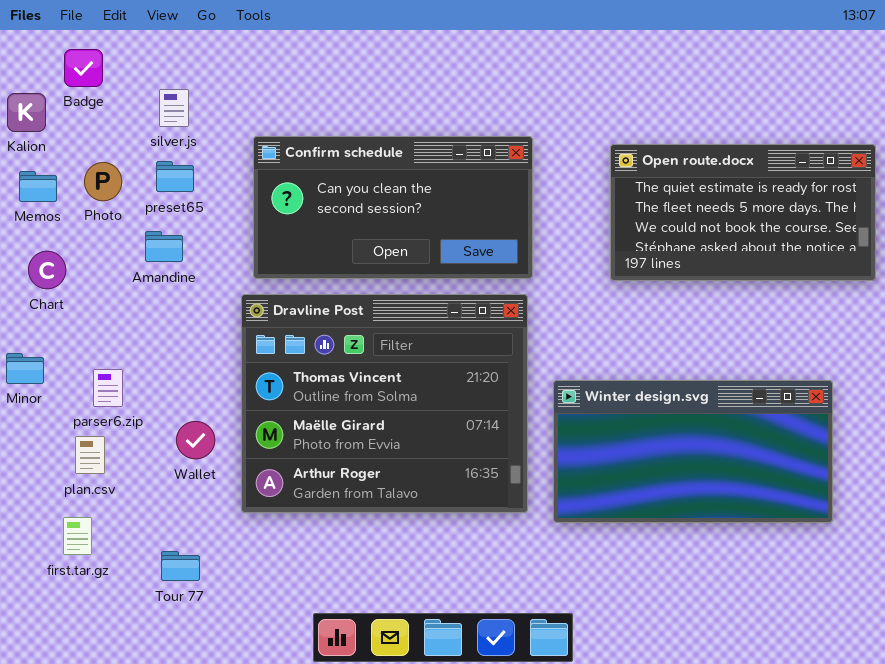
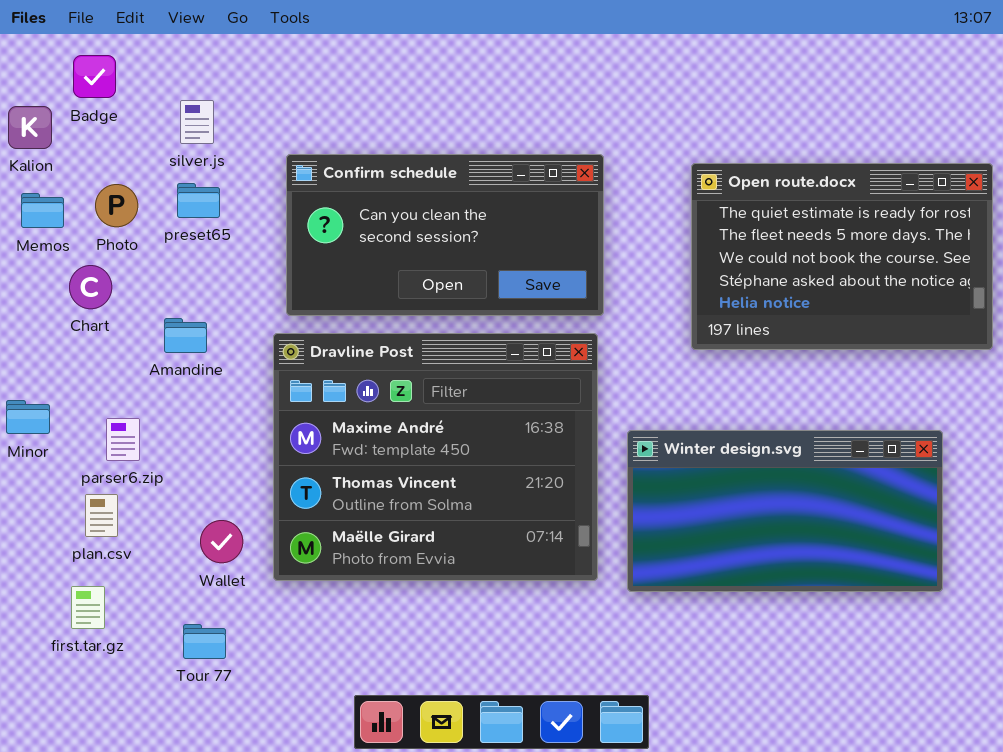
Open route.docx: [610,144,876,281] -> [691,163,993,350], resized
Amandine: [145,231,183,262] -> [164,318,207,353], moved
Chart: [28,251,66,289] -> [69,265,112,309], moved
Dravline Post: [241,294,528,513] -> [273,333,598,581], scrolled up 1 row
Wallet: [176,421,215,459] -> [200,520,243,563], moved

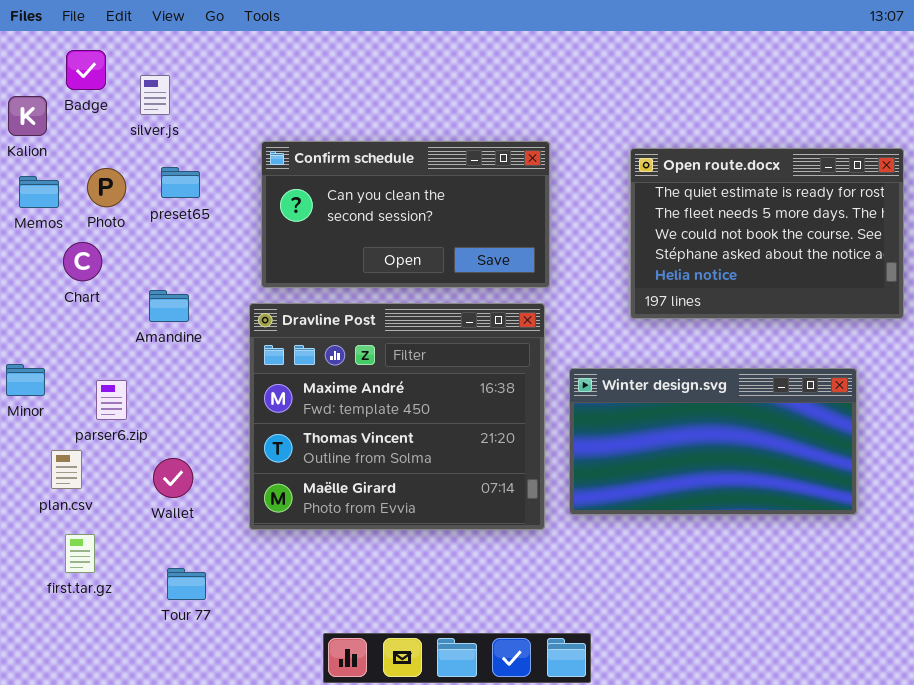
silver.js: [180,100,214,144] -> [140,75,170,115], moved
Winter design.svg: [627,430,943,592] -> [569,368,857,515], moved
plan.csv: [85,494,118,537] -> [51,450,82,489], moved
Wallet: [200,520,243,563] -> [153,458,193,498], moved

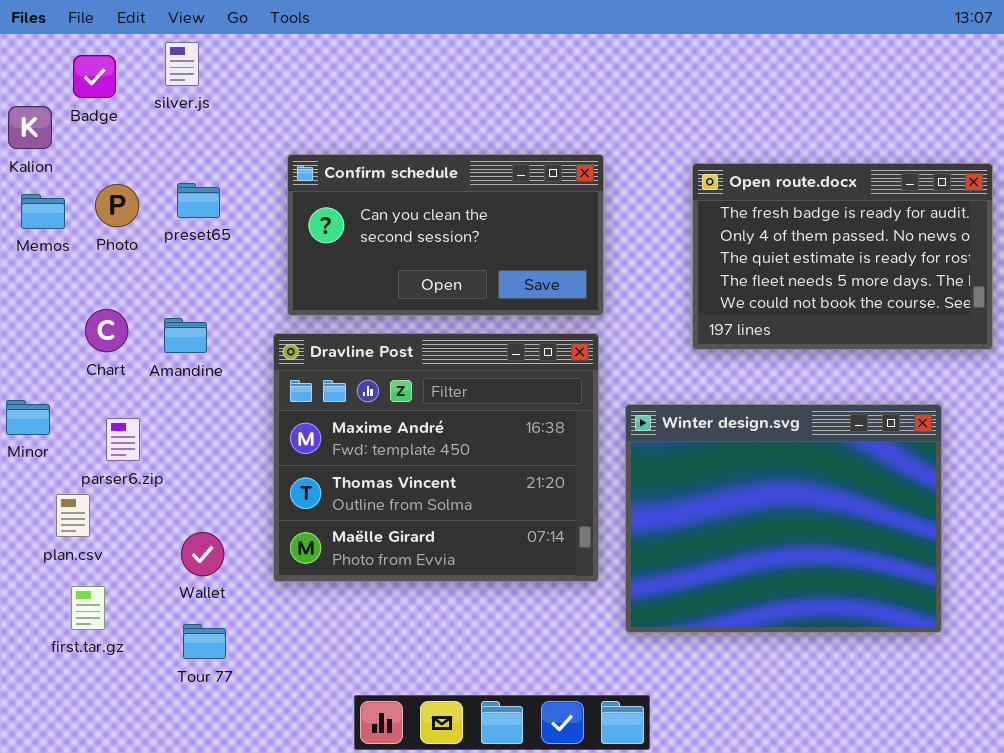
silver.js: [140,75,170,115] -> [165,42,199,86], moved
Open route.docx: [630,148,904,319] -> [692,163,993,350], scrolled up 2 rows
Chart: [63,242,102,281] -> [85,309,128,352], moved
Winter design.svg: [569,368,857,515] -> [625,404,942,633], resized
Wallet: [153,458,193,498] -> [181,532,224,576], moved

